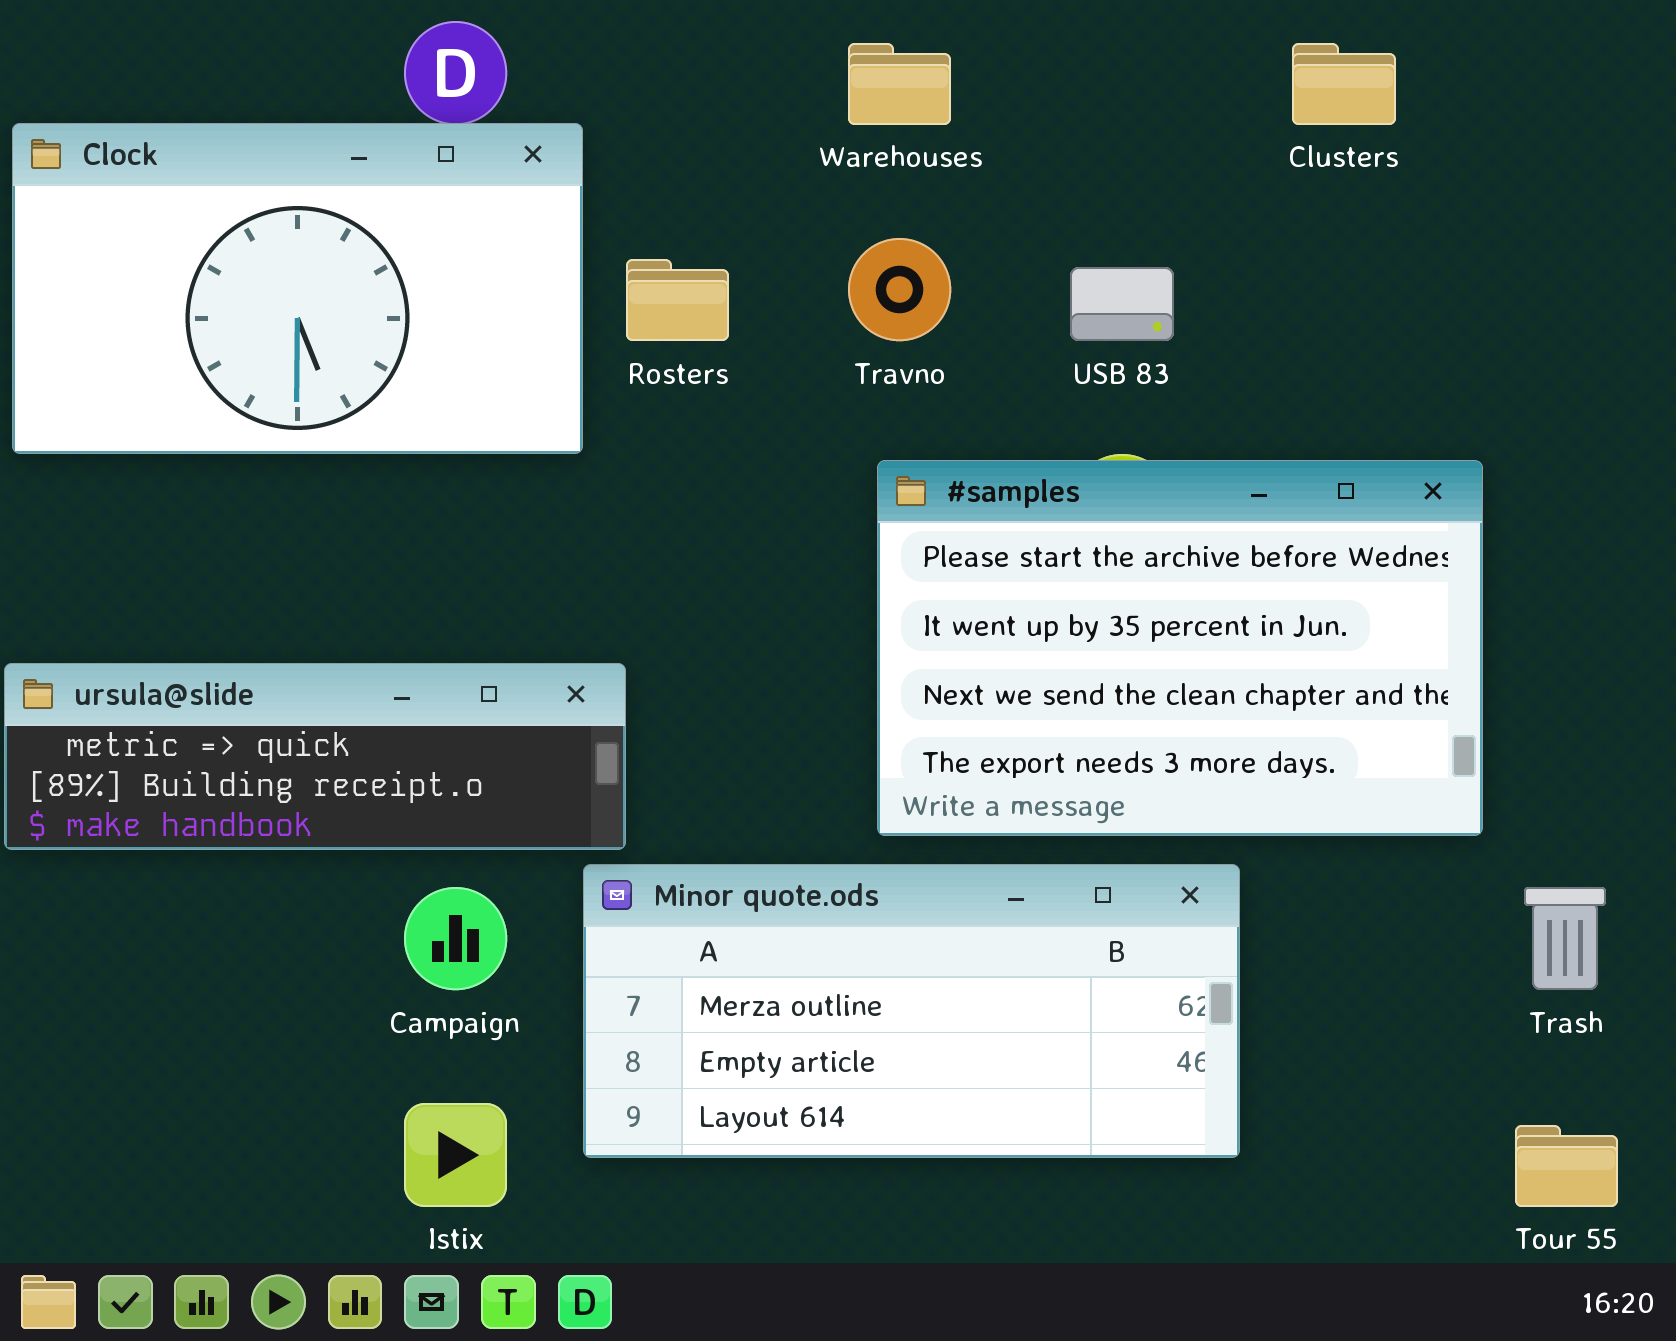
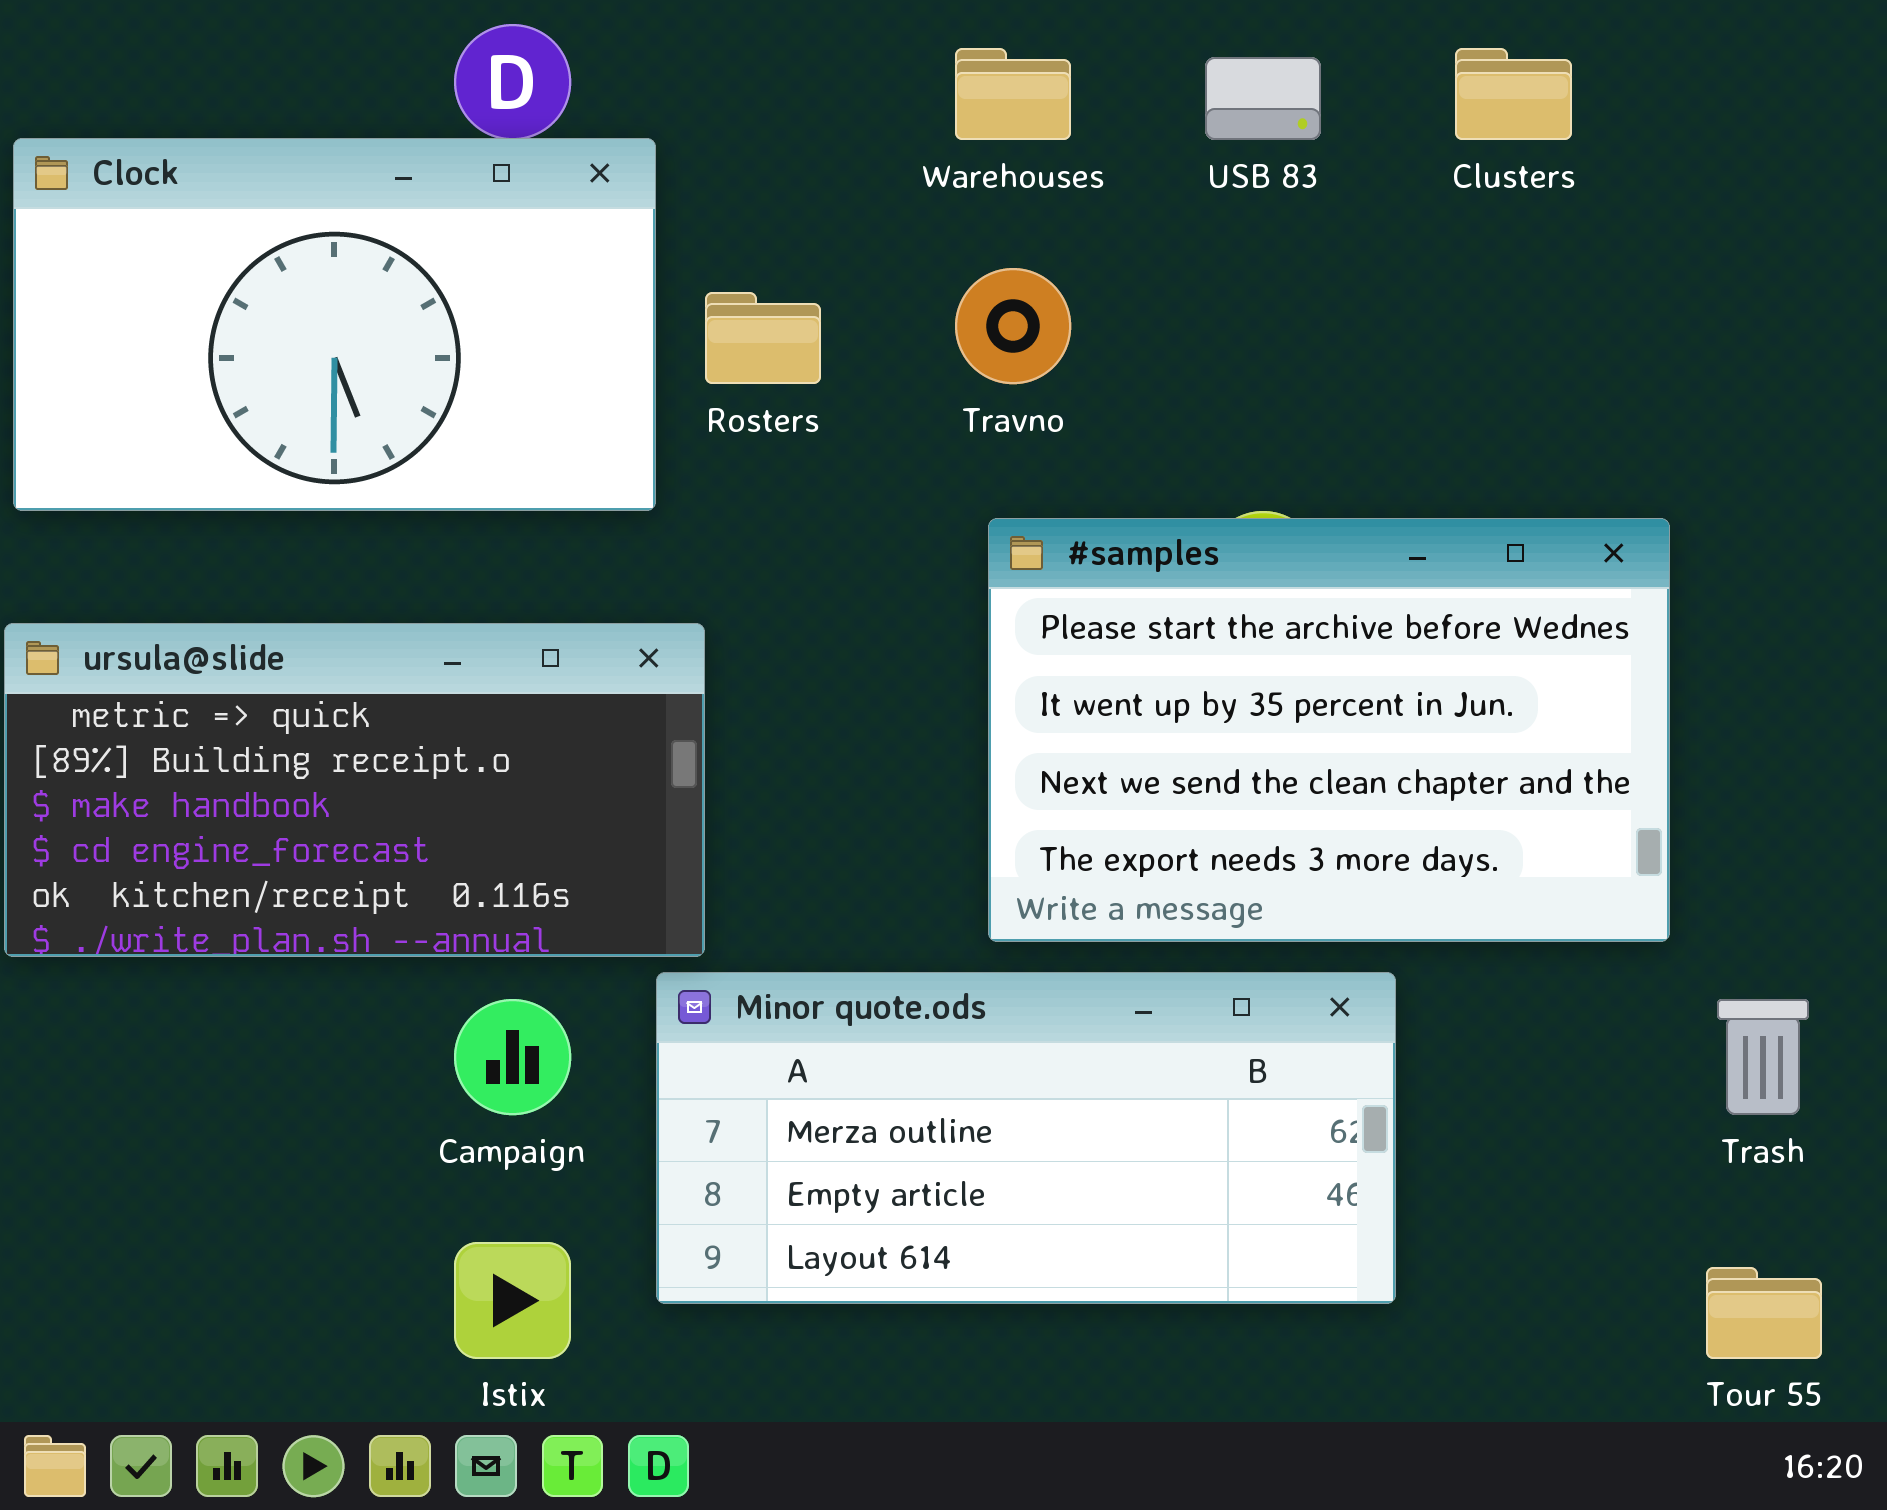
USB 83: [1070,267,1174,341] -> [1205,57,1321,140], moved
ursula@slide: [4,663,626,850] -> [4,623,705,957], resized

